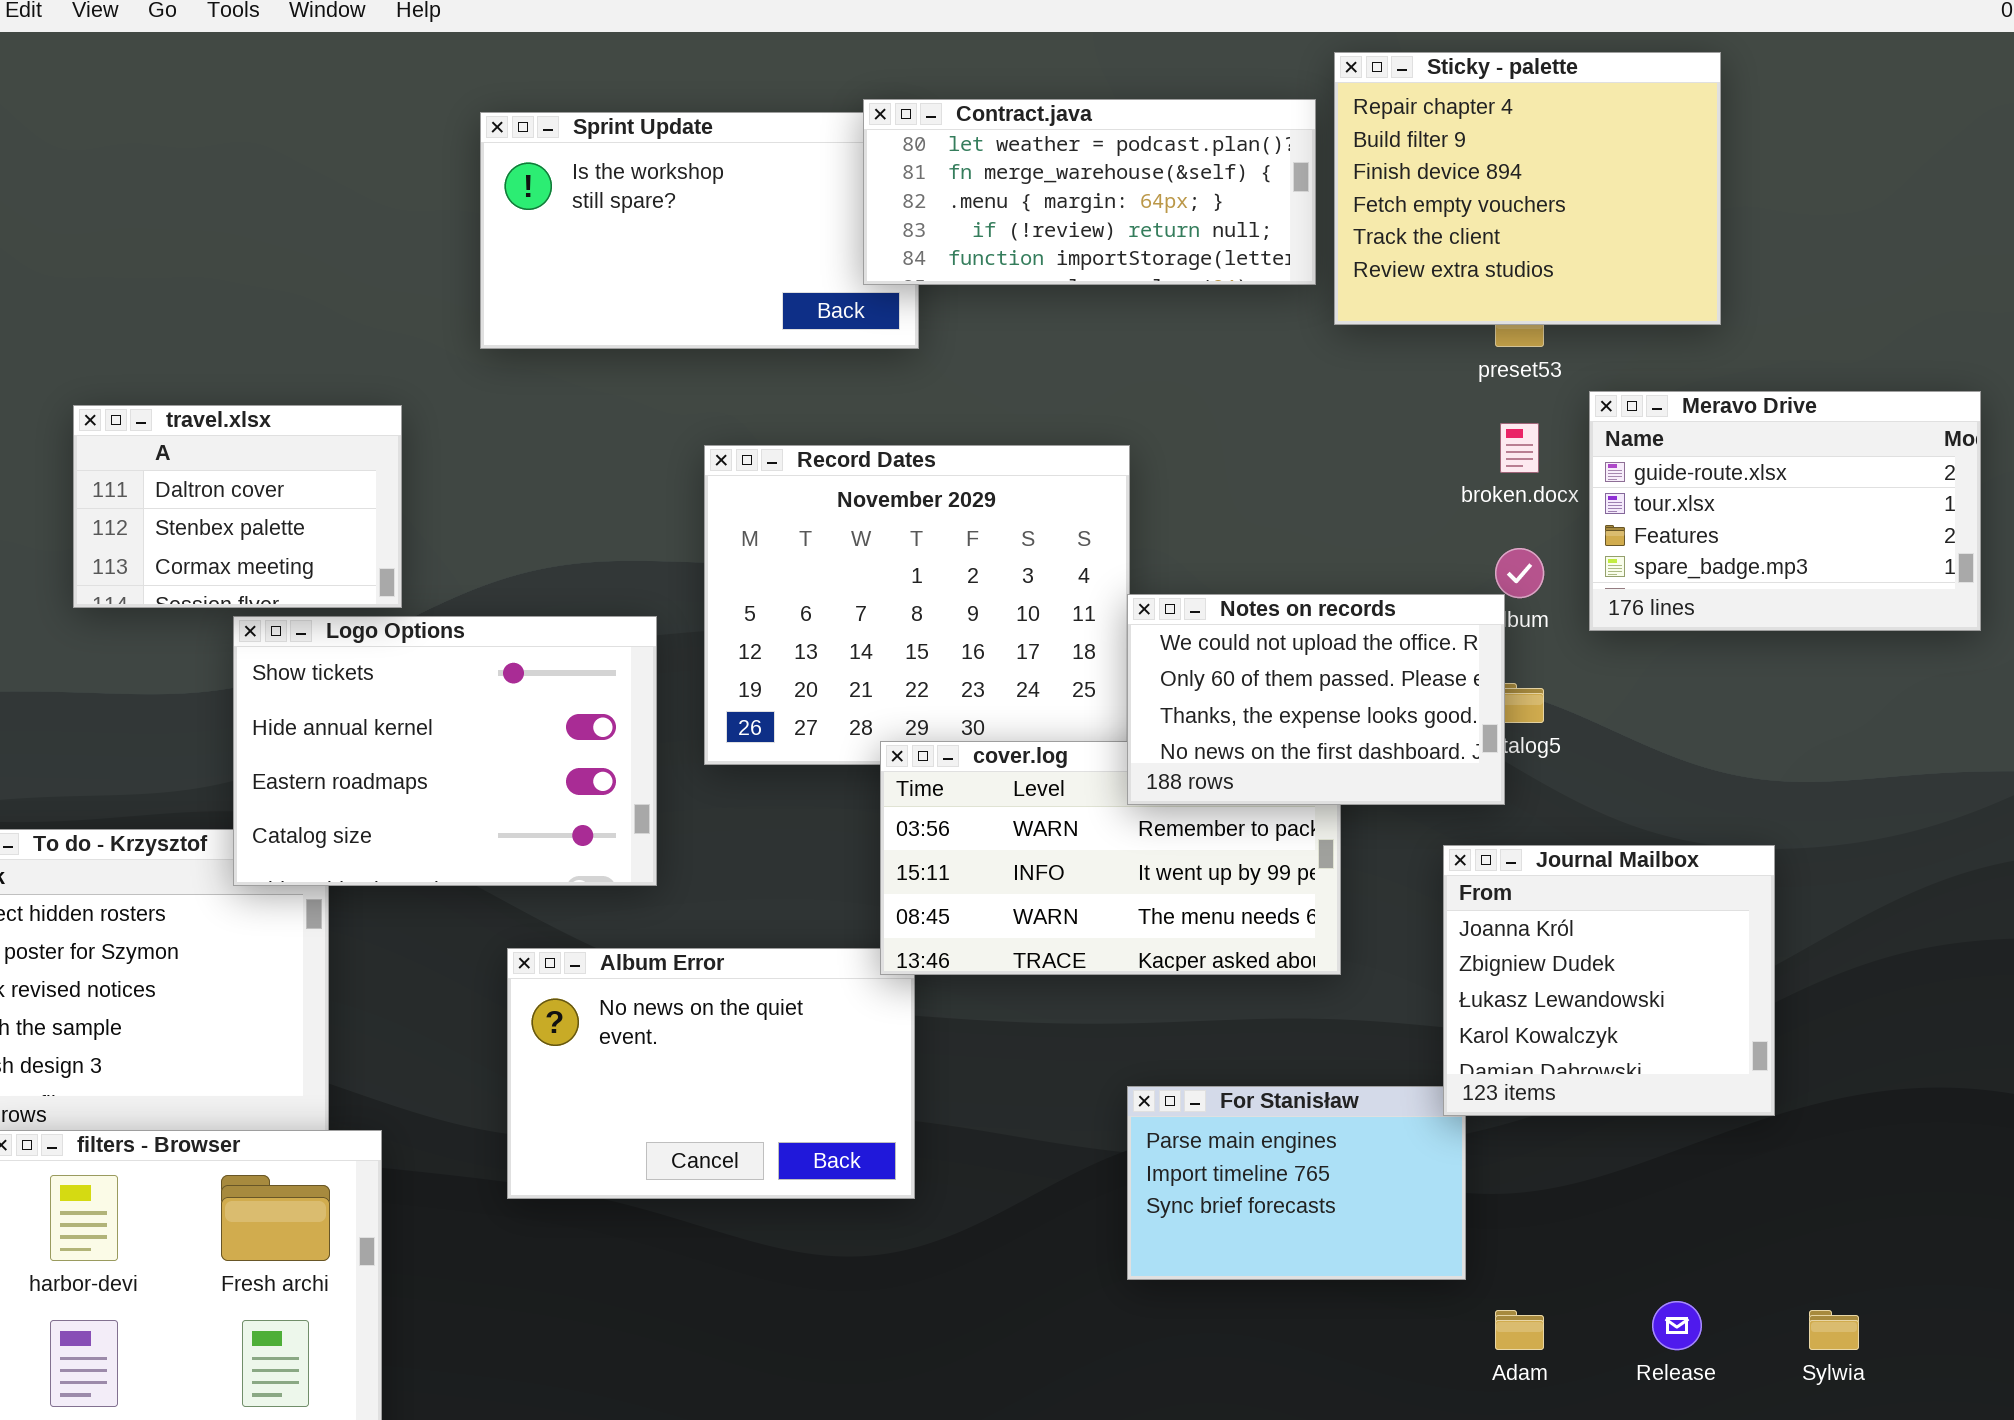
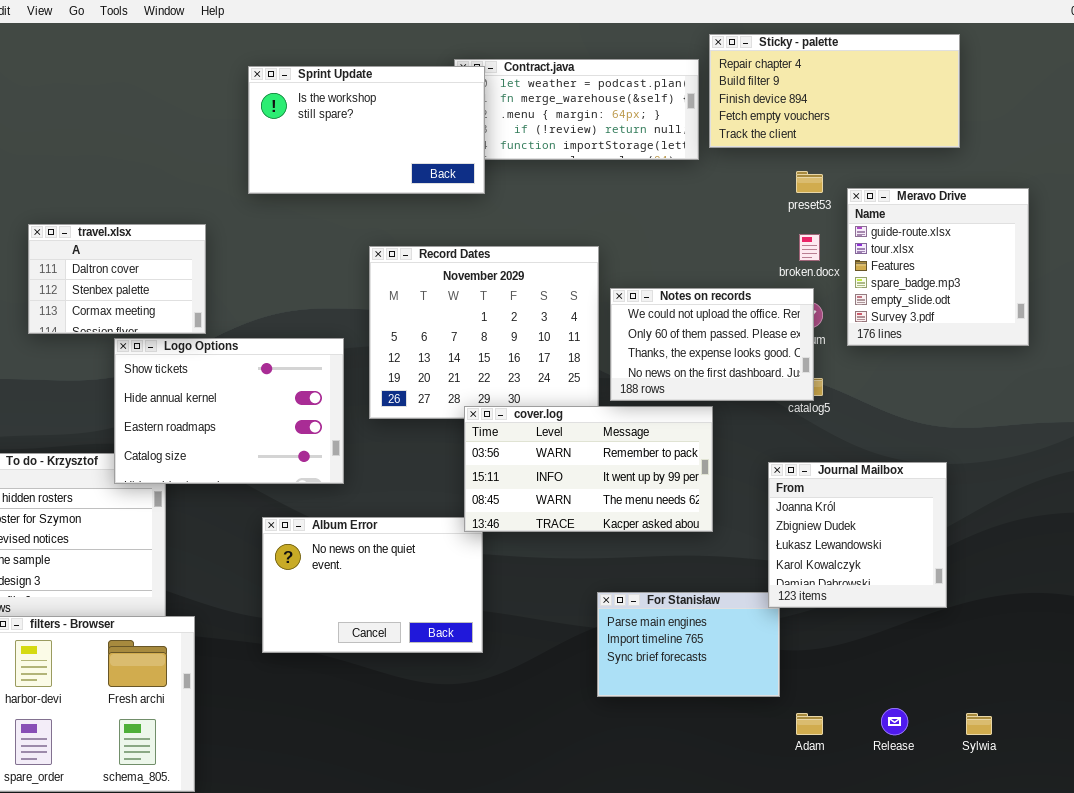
Sticky - palette: [1334,52,1721,325] -> [709,34,960,148], resized
Sprint Update: [480,112,919,349] -> [248,66,485,194], raised
Meravo Drive: [1589,391,1981,631] -> [847,188,1029,346], resized
Notes on records: [1127,594,1505,805] -> [610,288,814,401], moved

